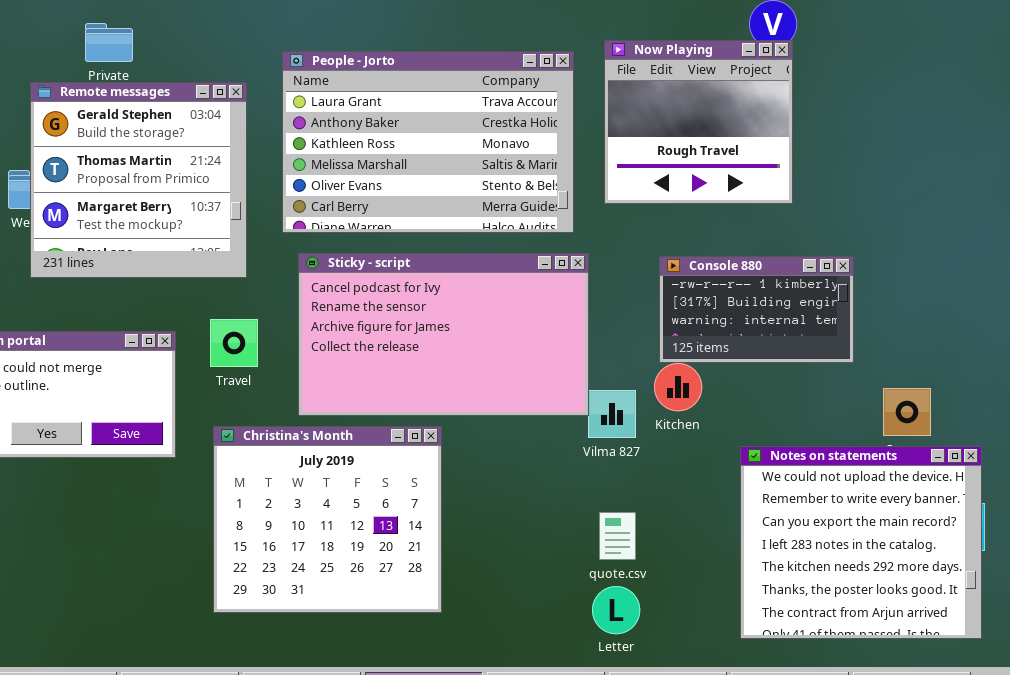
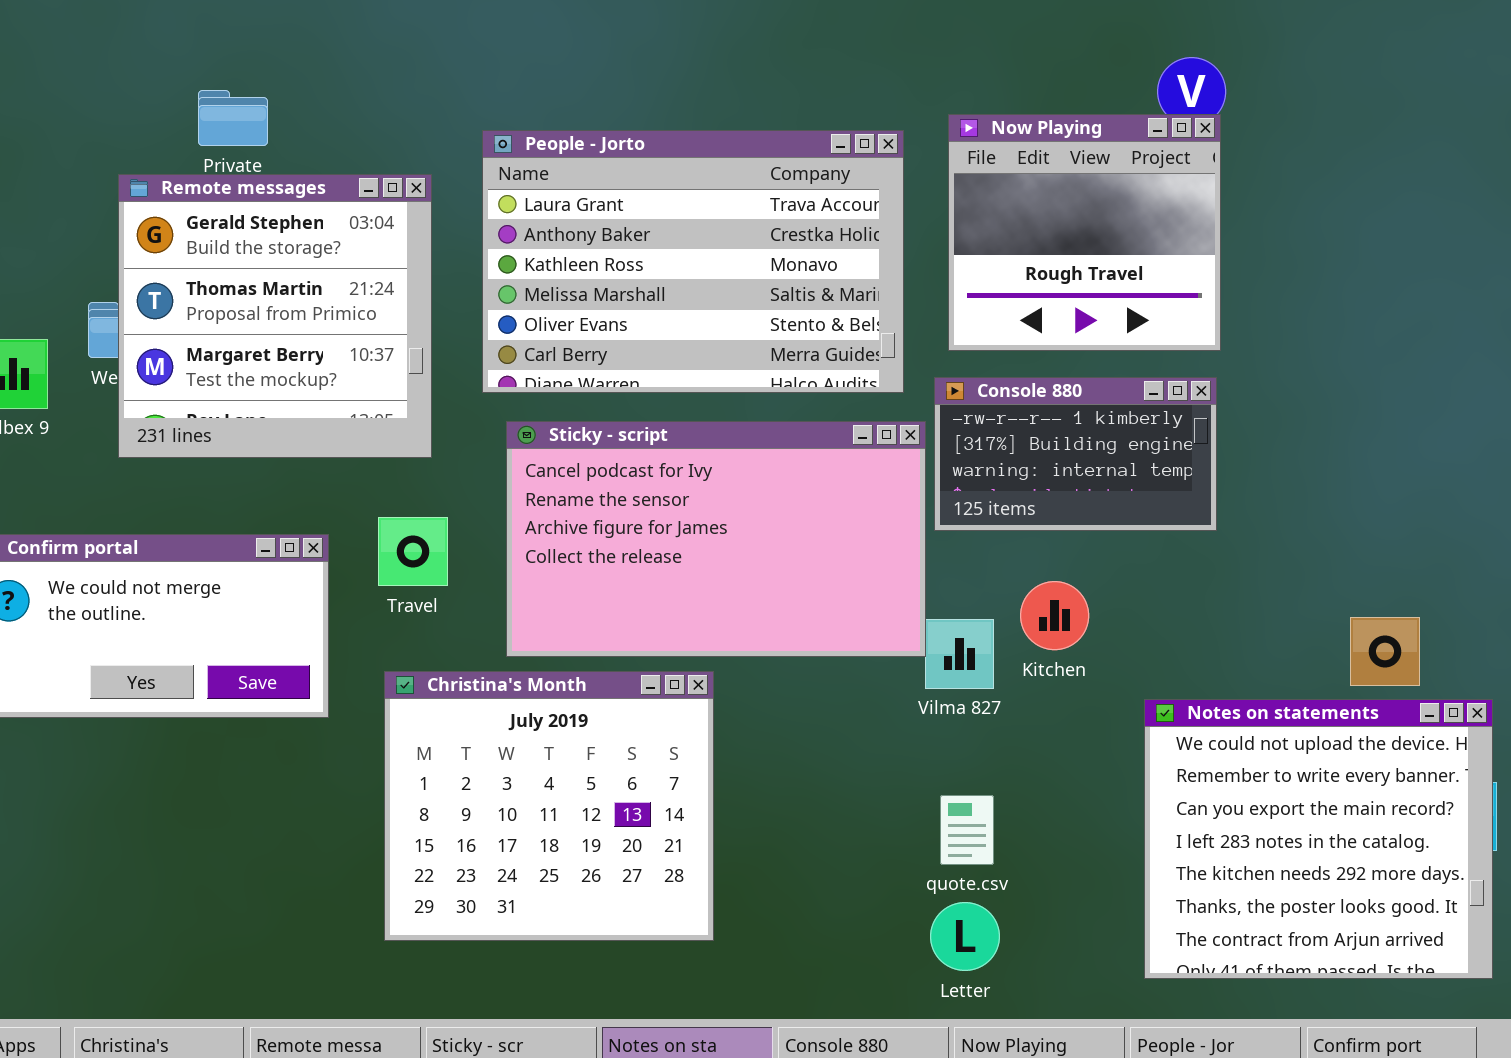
Console 880: [659,256,854,363] -> [934,377,1217,531], moved

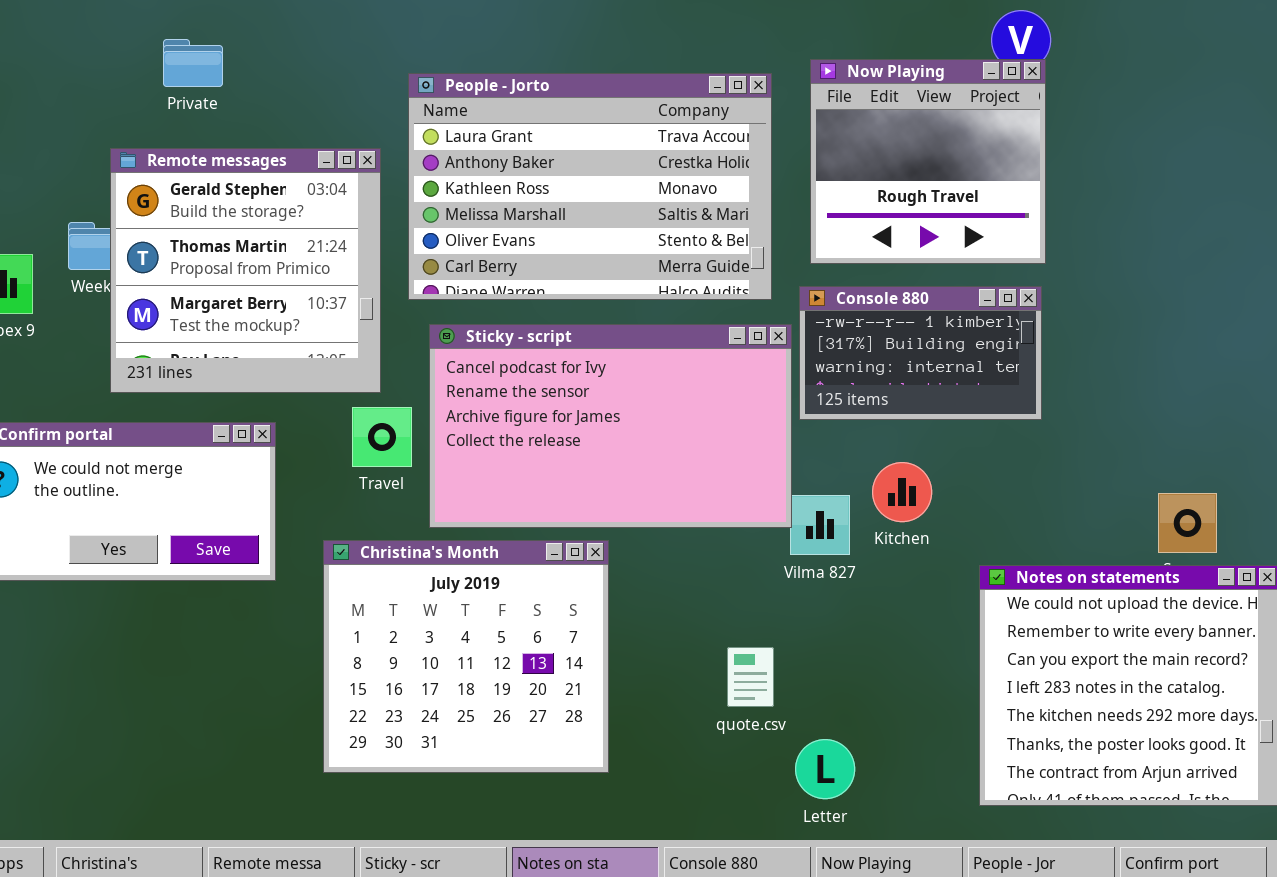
Remote messages: [118,174,432,458] -> [110,148,381,393], moved
Travel: [378,517,448,586] -> [352,407,412,467], moved
quote.csv: [940,795,994,865] -> [727,647,774,707], moved

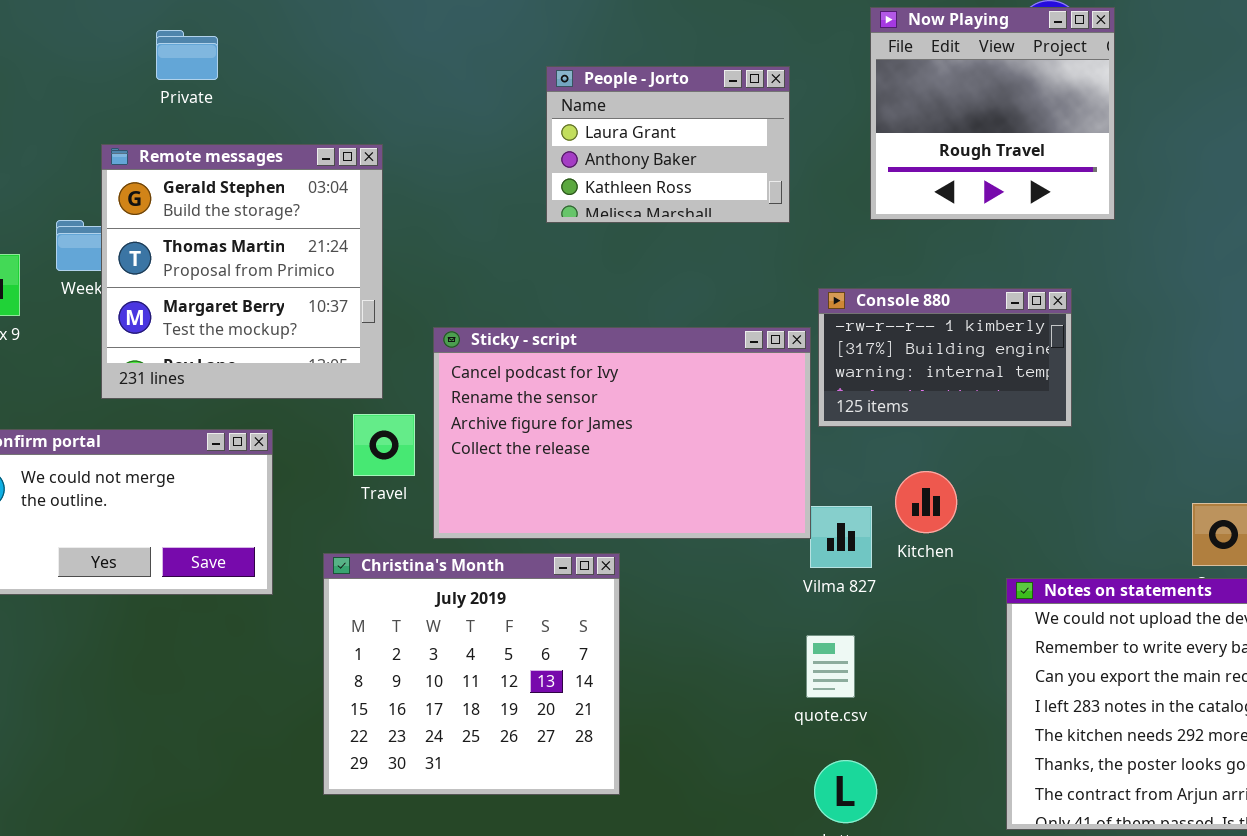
Now Playing: [810,59,1046,264] -> [870,7,1115,220], moved
People - Jorto: [408,73,772,300] -> [546,66,790,223], resized
quote.csv: [727,647,774,707] -> [806,635,855,698], moved

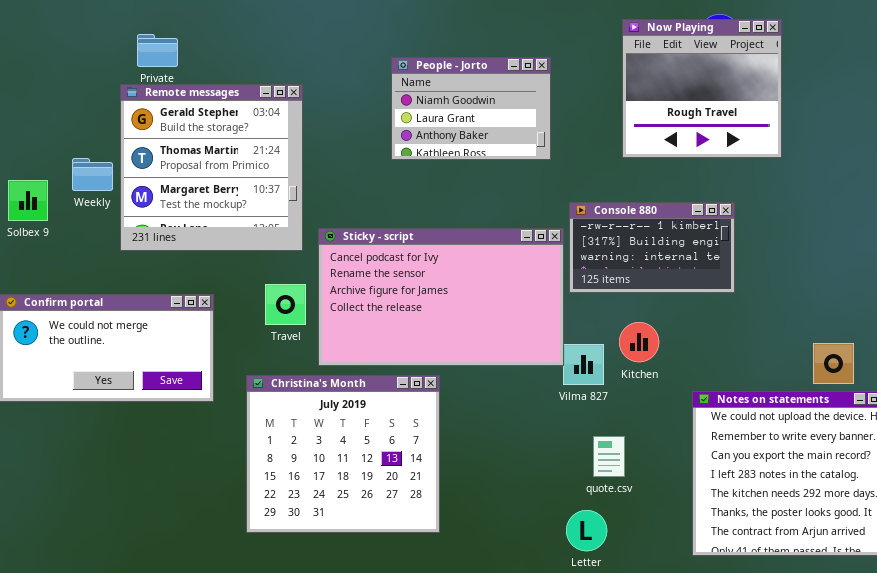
Now Playing: [870,7,1115,220] -> [622,19,782,158], moved
People - Jorto: [546,66,790,223] -> [391,57,551,160], scrolled up 1 row
Remote messages: [101,144,383,399] -> [120,84,303,251], moved
quote.csv: [806,635,855,698] -> [593,436,625,477], moved

